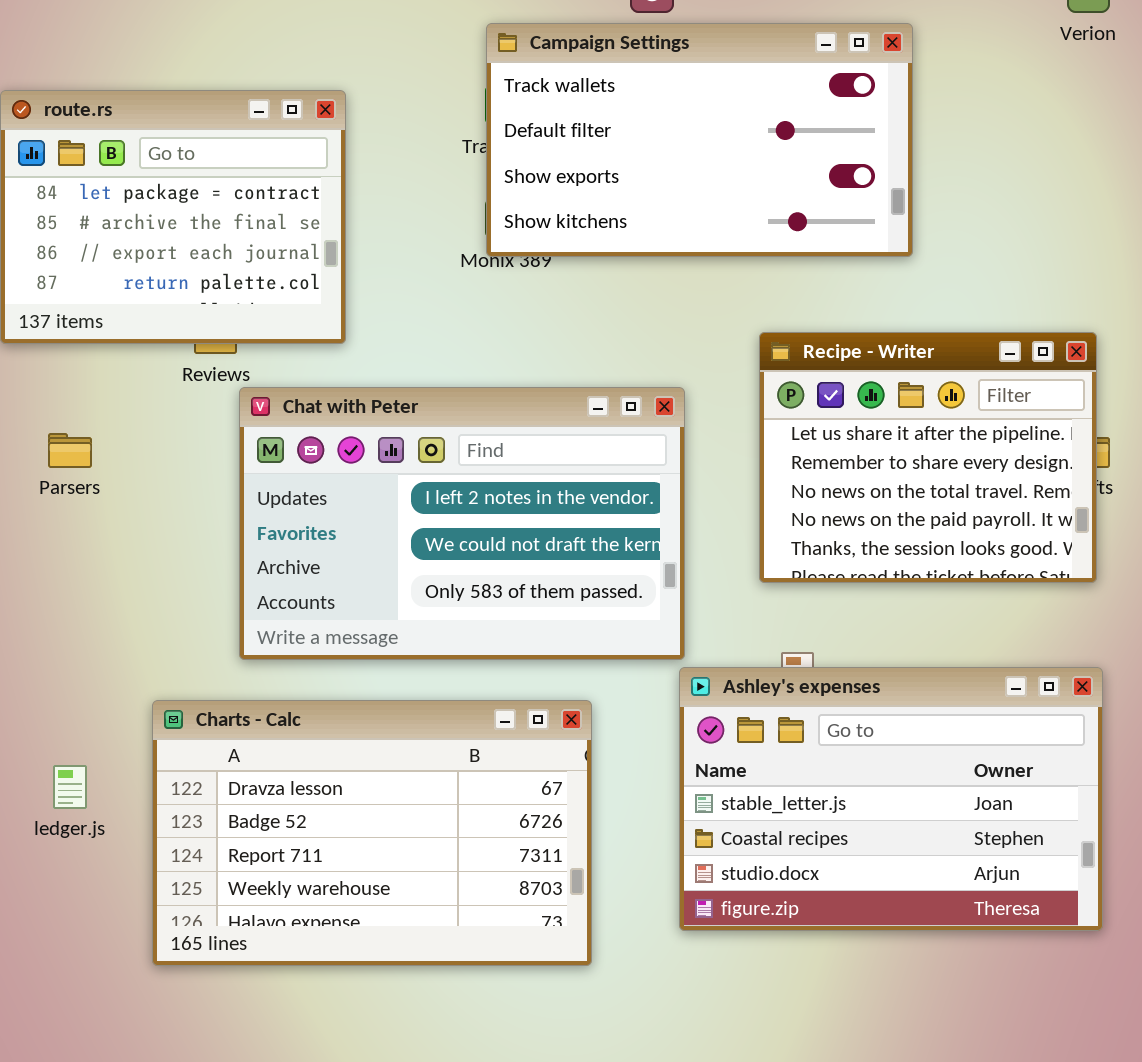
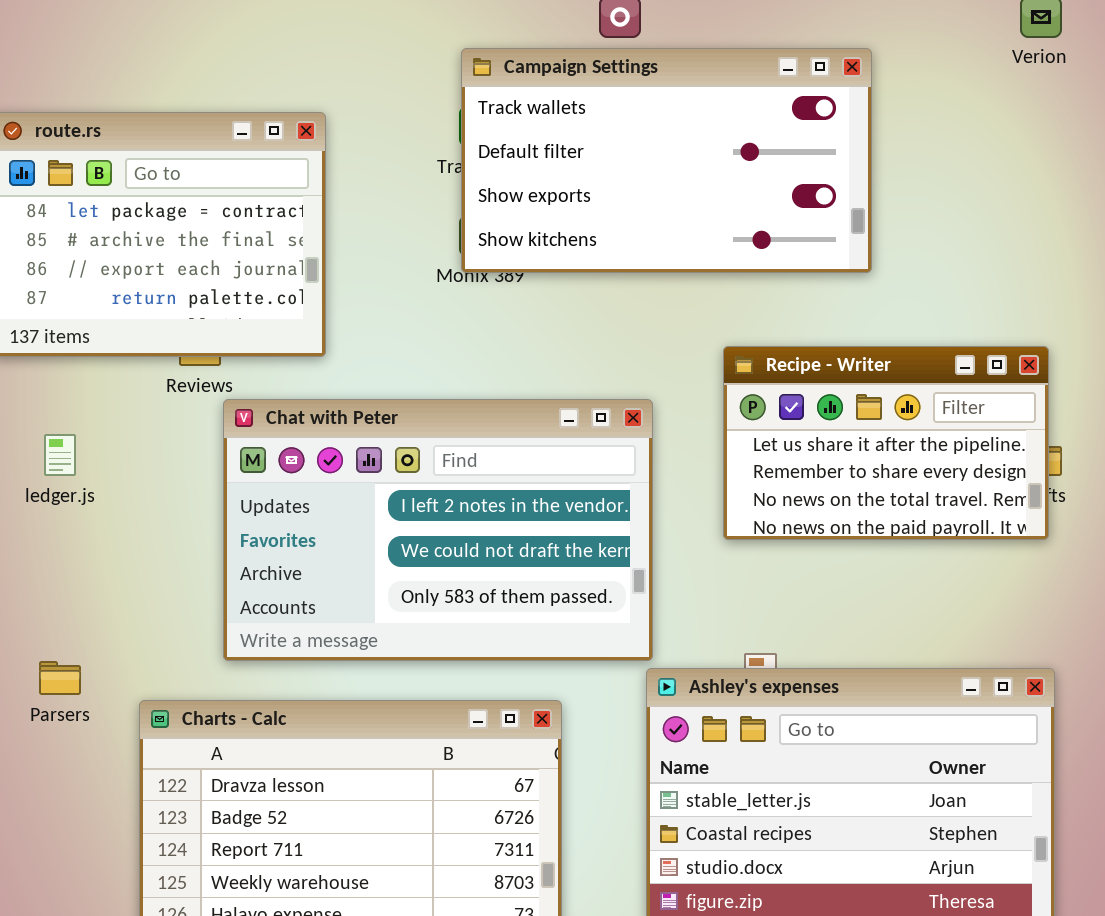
Recipe - Writer: [759,332,1097,583] -> [723,346,1049,540], resized
Parsers: [48,433,92,468] -> [39,661,81,695], moved
ledger.js: [53,765,87,809] -> [44,434,76,476], moved

